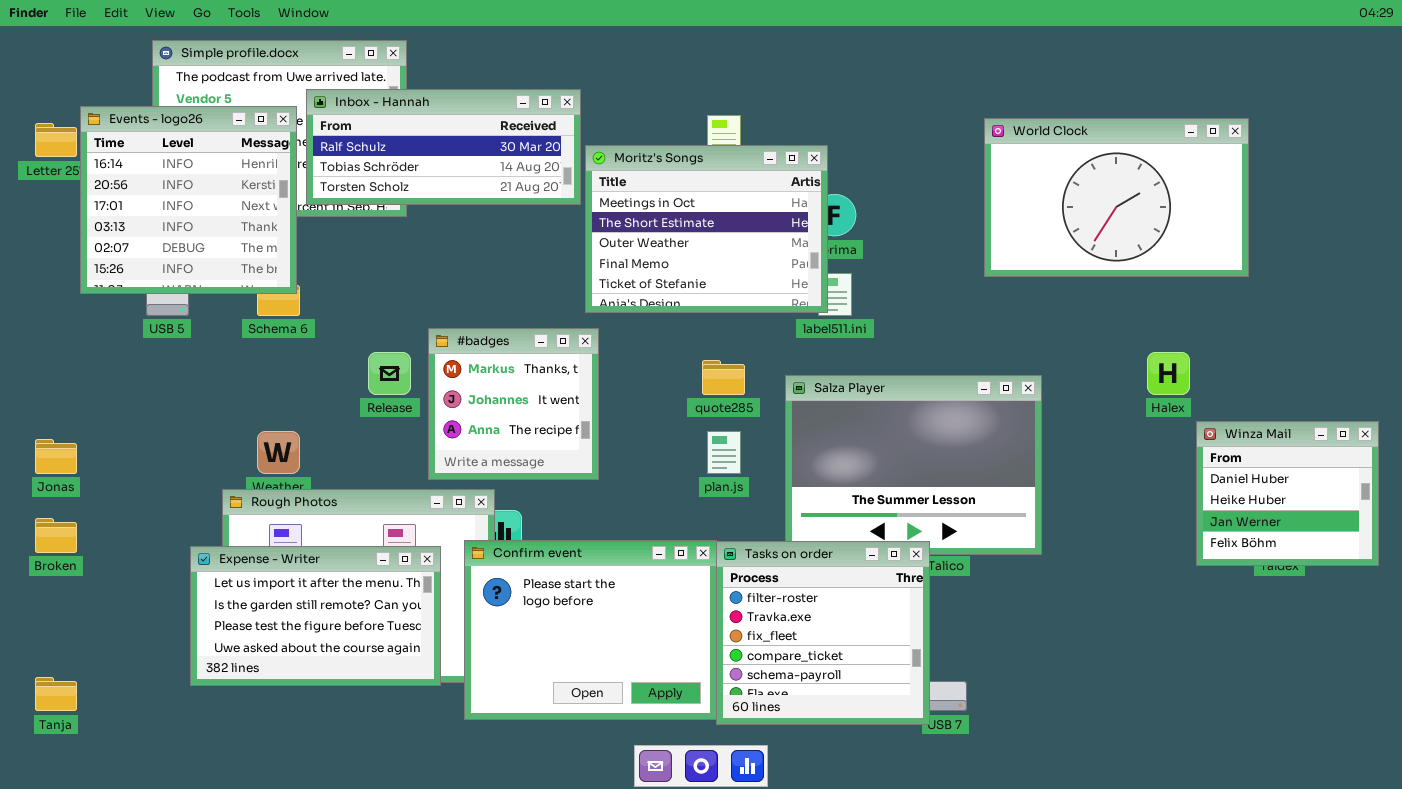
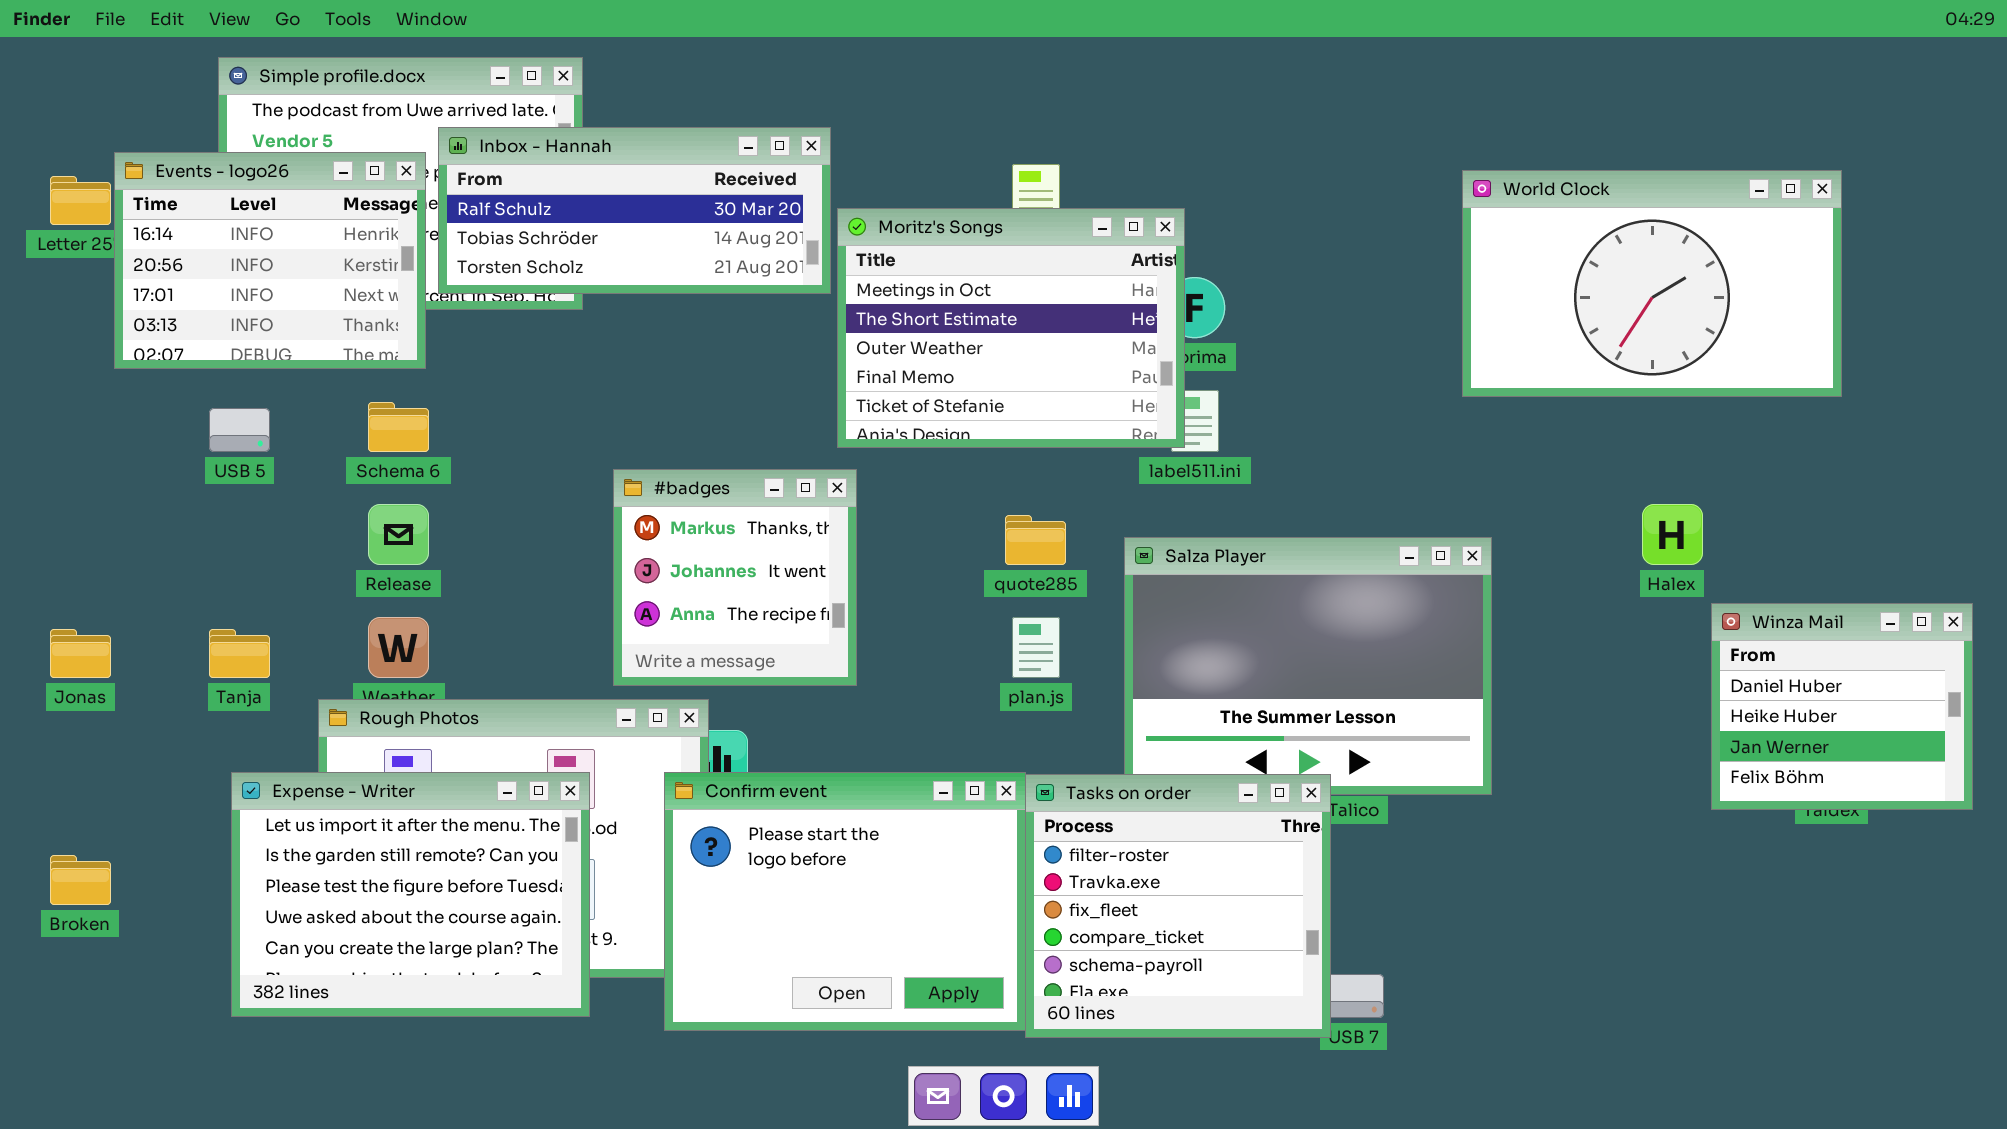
Events - logo26: [80,106,297,294] -> [114,152,426,369], resized
World Clock: [984,118,1249,277] -> [1462,170,1842,397], moved
Release: [368,352,411,395] -> [368,504,429,565], moved
Broken: [35,518,77,553] -> [50,855,111,905], moved
Expense - Writer: [190,546,441,686] -> [231,772,590,1017], moved, resized
Tanja: [35,677,77,711] -> [209,629,270,678], moved

